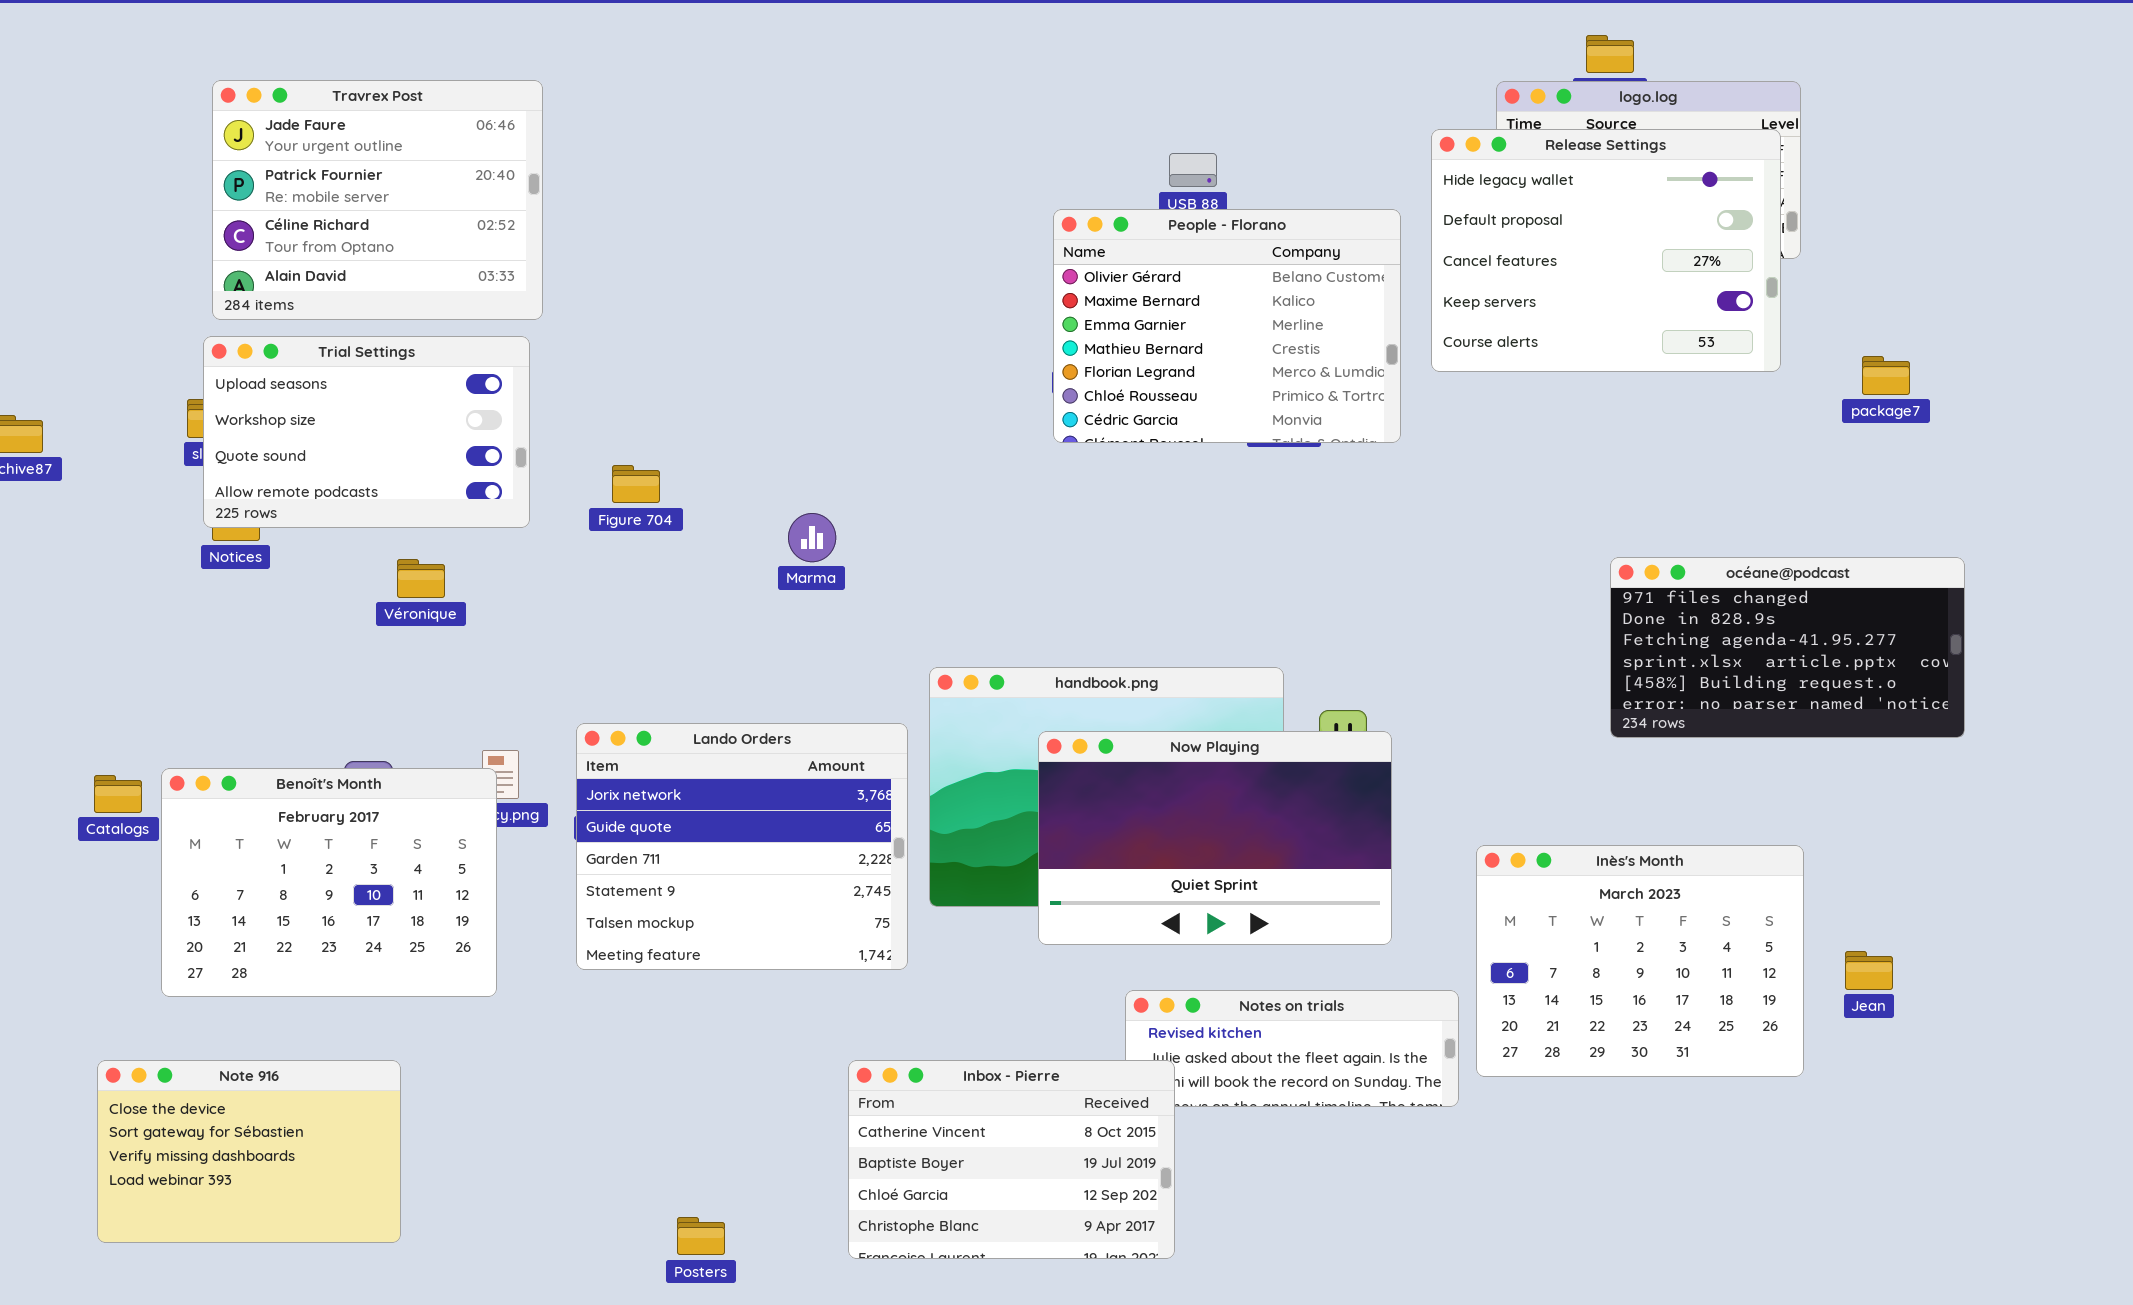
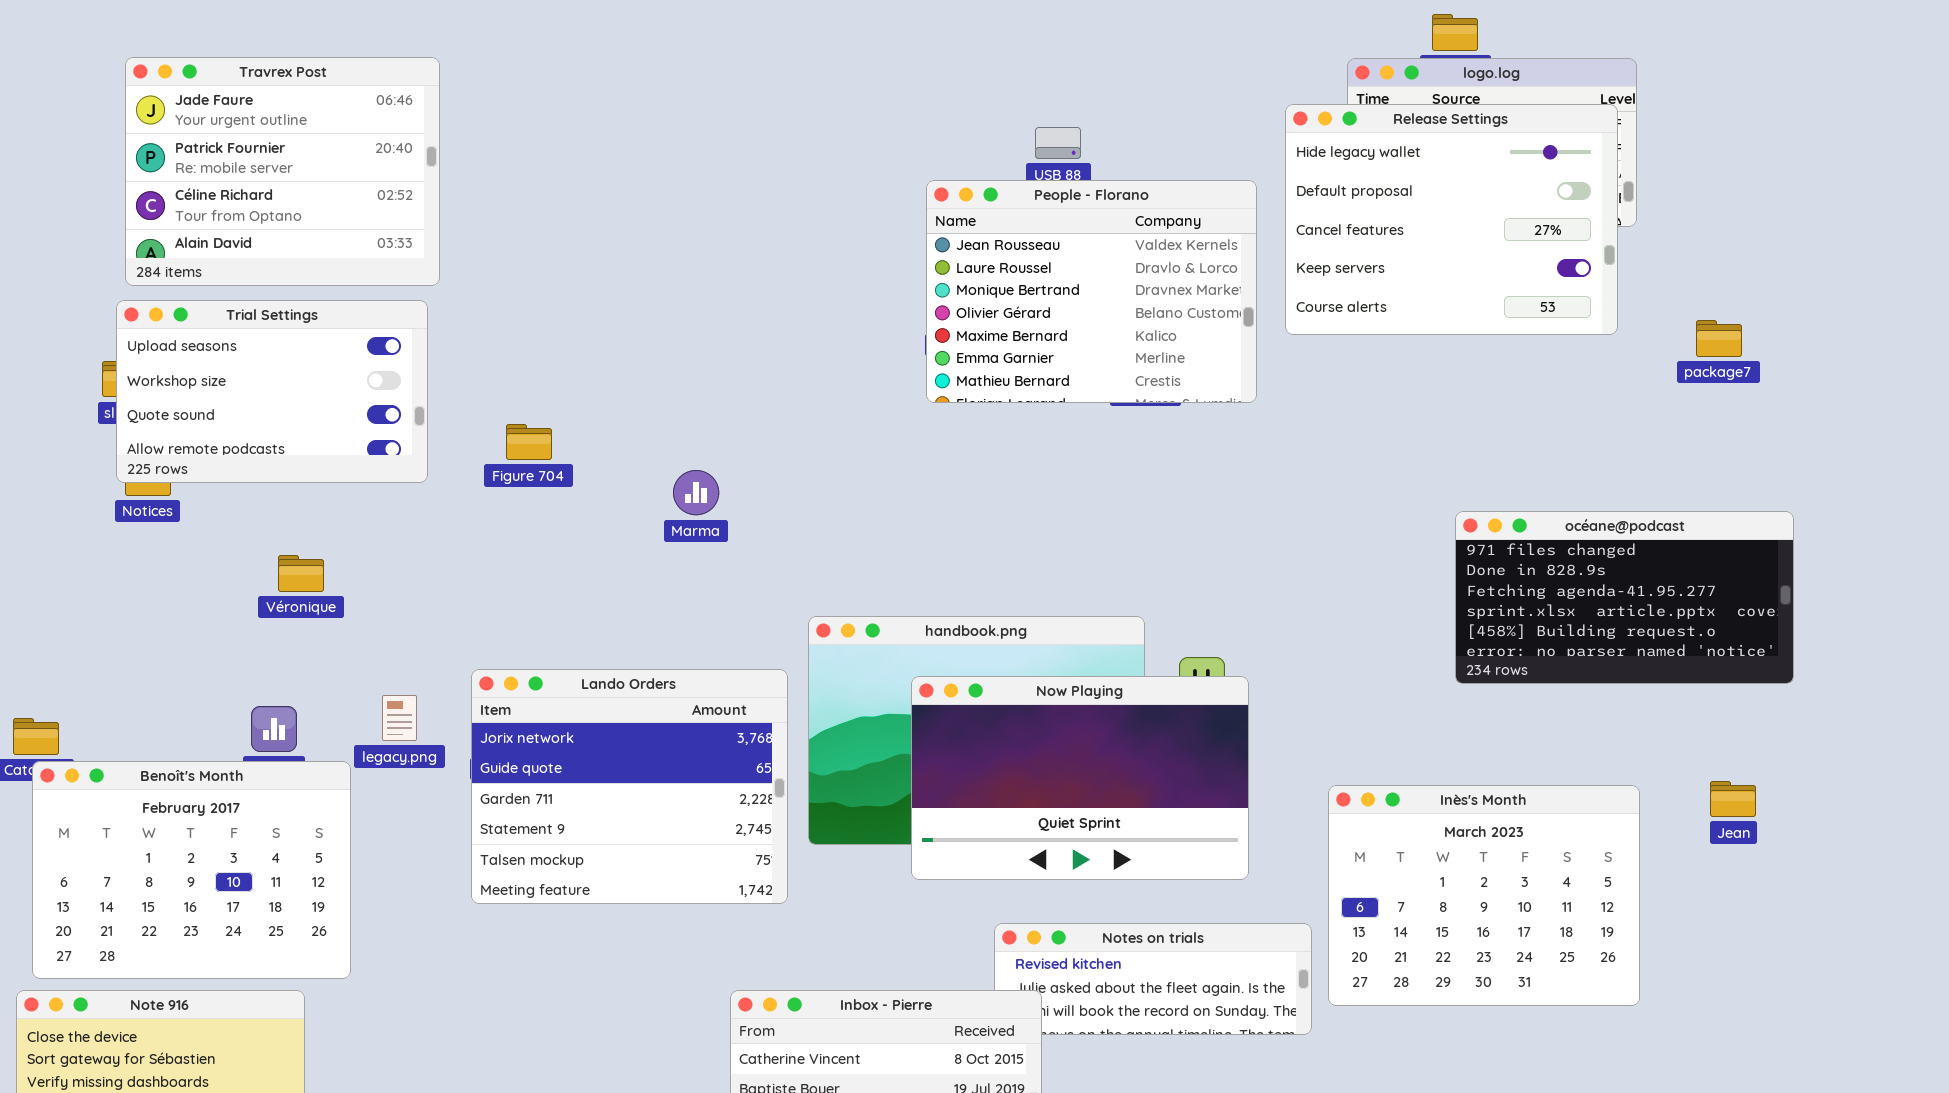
People - Florano: [1053,209,1401,443] -> [926,180,1257,403], scrolled up 3 rows
Véronique: [397,559,445,598] -> [278,555,324,592], moved
Benoît's Month: [161,768,497,997] -> [32,761,351,979], moved
Jean: [1845,951,1893,990] -> [1710,781,1756,817], moved

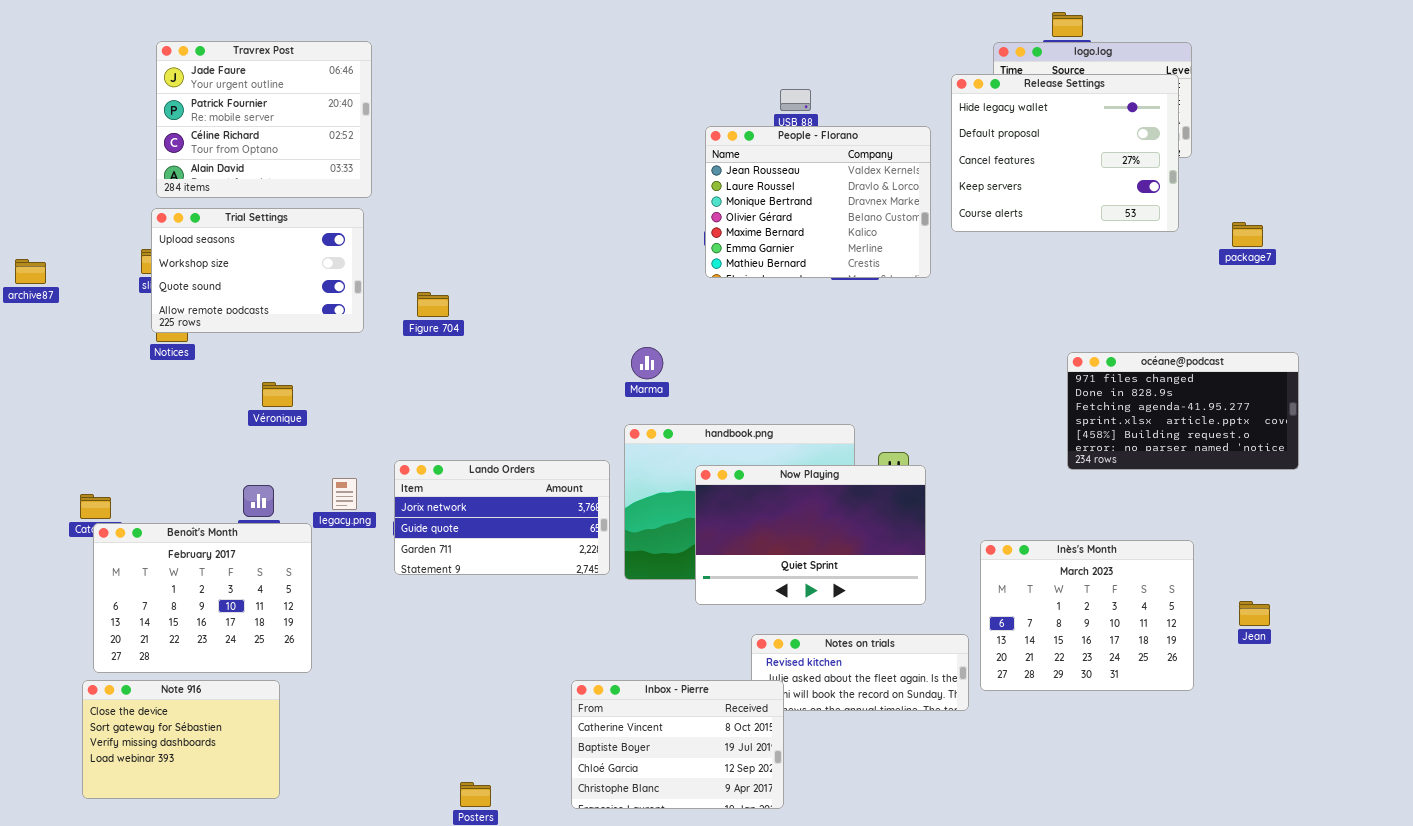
Marma: [673,470,719,515] -> [631,347,663,379], moved
Lando Orders: [471,669,788,904] -> [394,460,610,575], resized
Jean: [1710,781,1756,817] -> [1239,601,1270,626], moved

